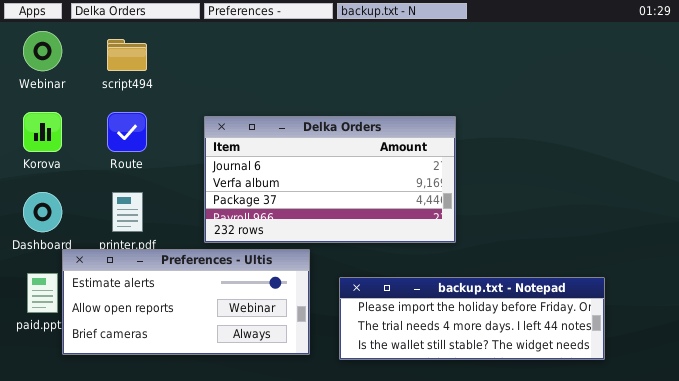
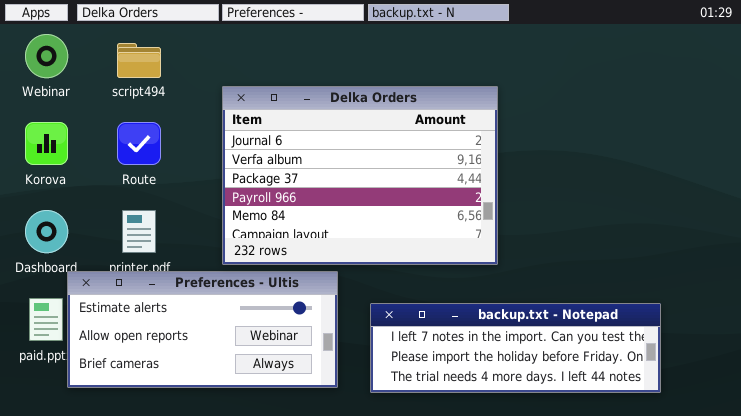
Delka Orders: [204,116,456,243] -> [222,86,498,265], resized
backup.txt - Notepad: [339,277,605,360] -> [370,303,661,393], scrolled up 1 row

